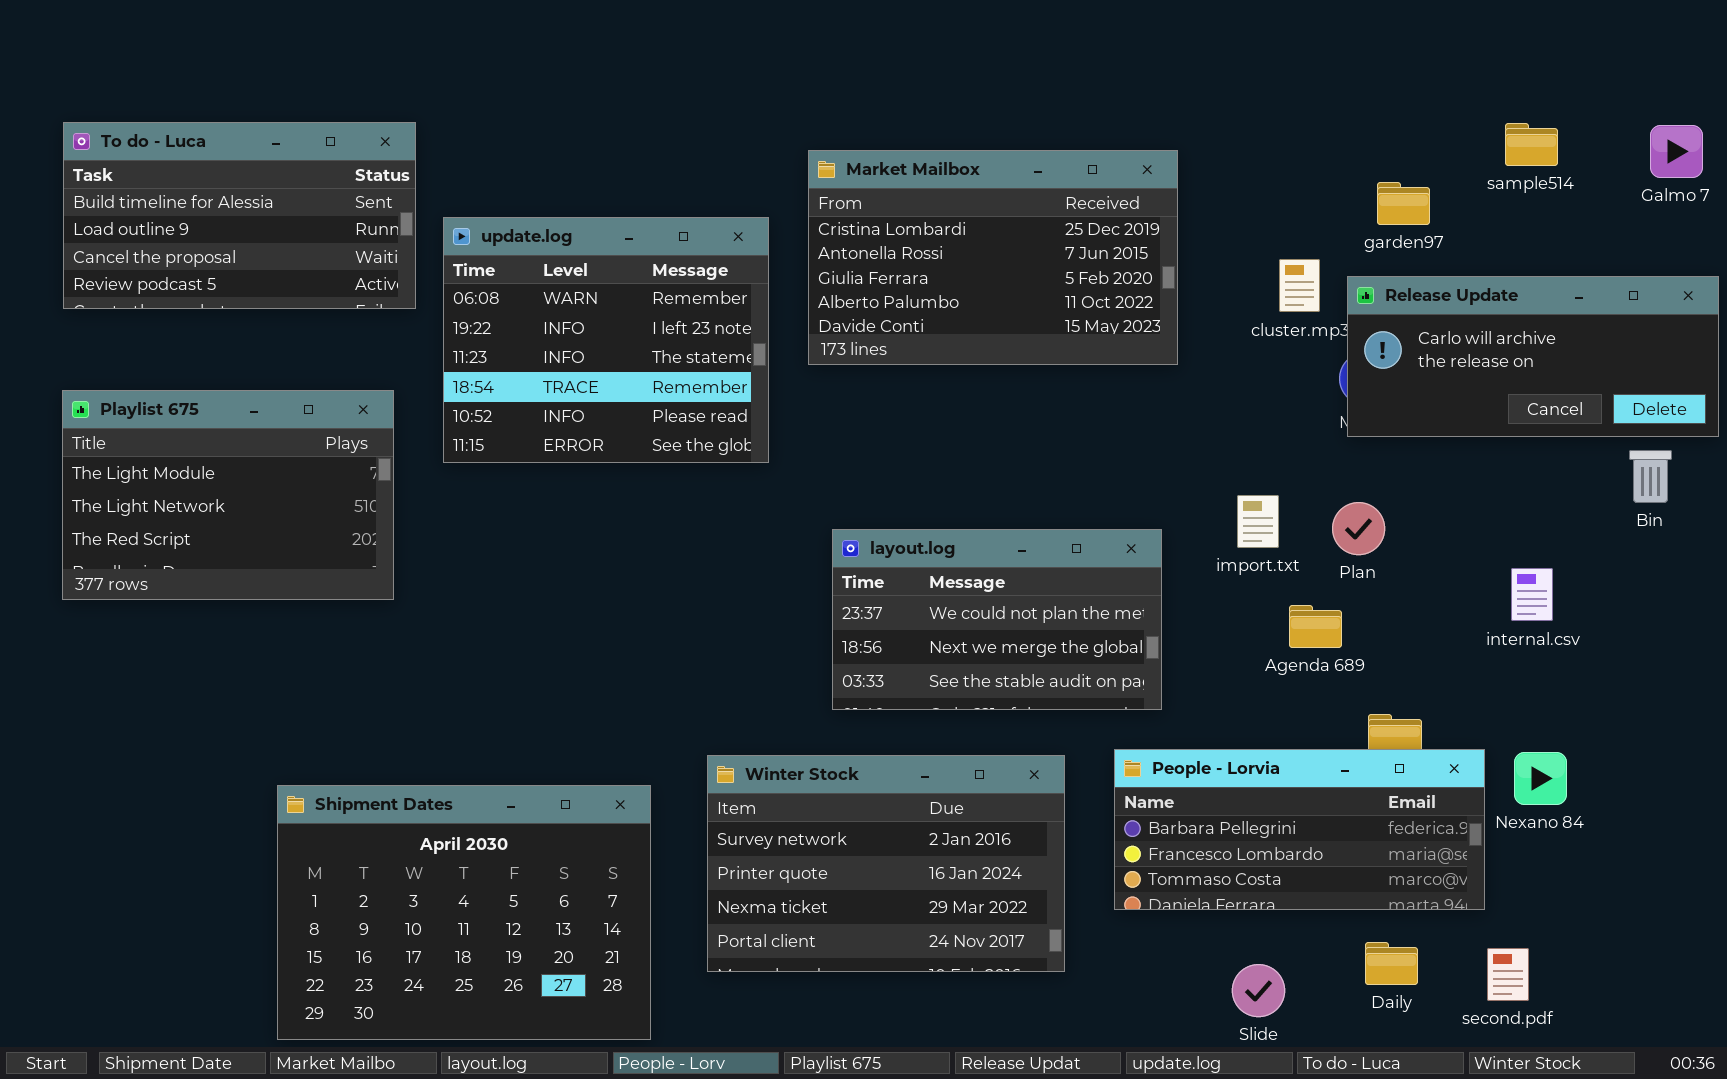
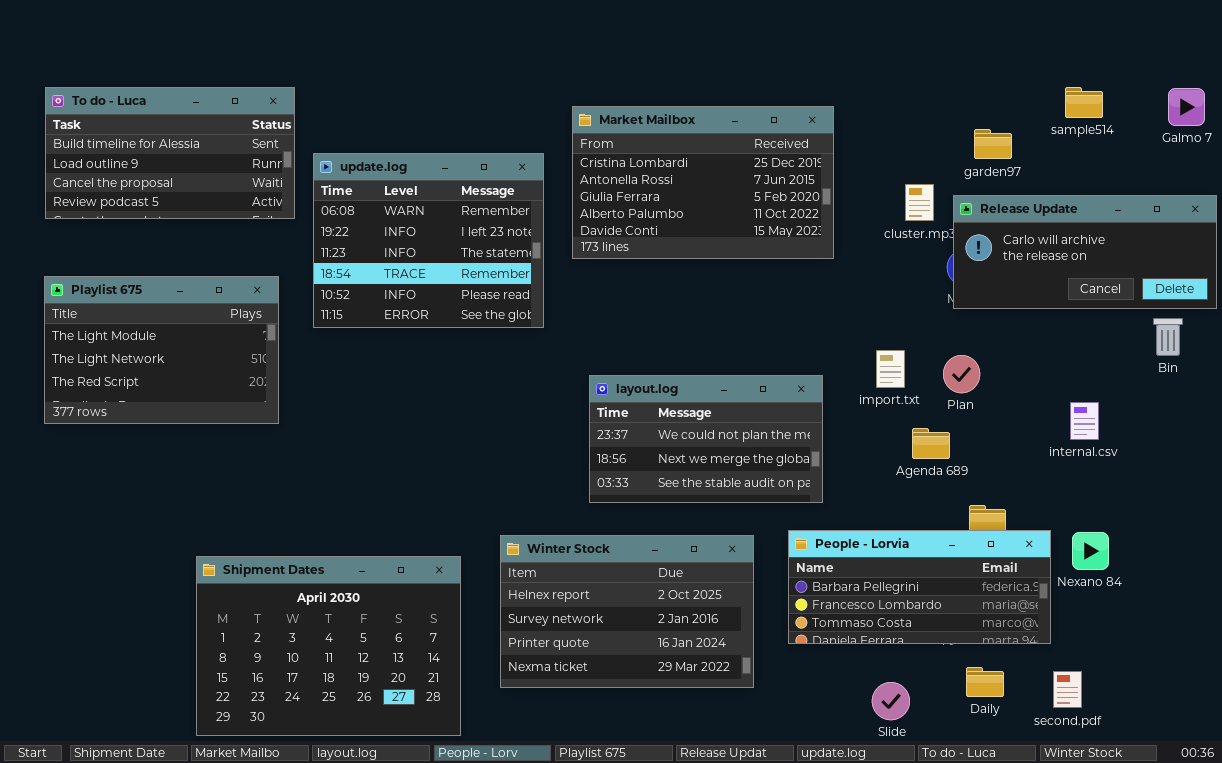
Winter Stock: [707,755,1065,972] -> [500,535,754,688], scrolled up 1 row

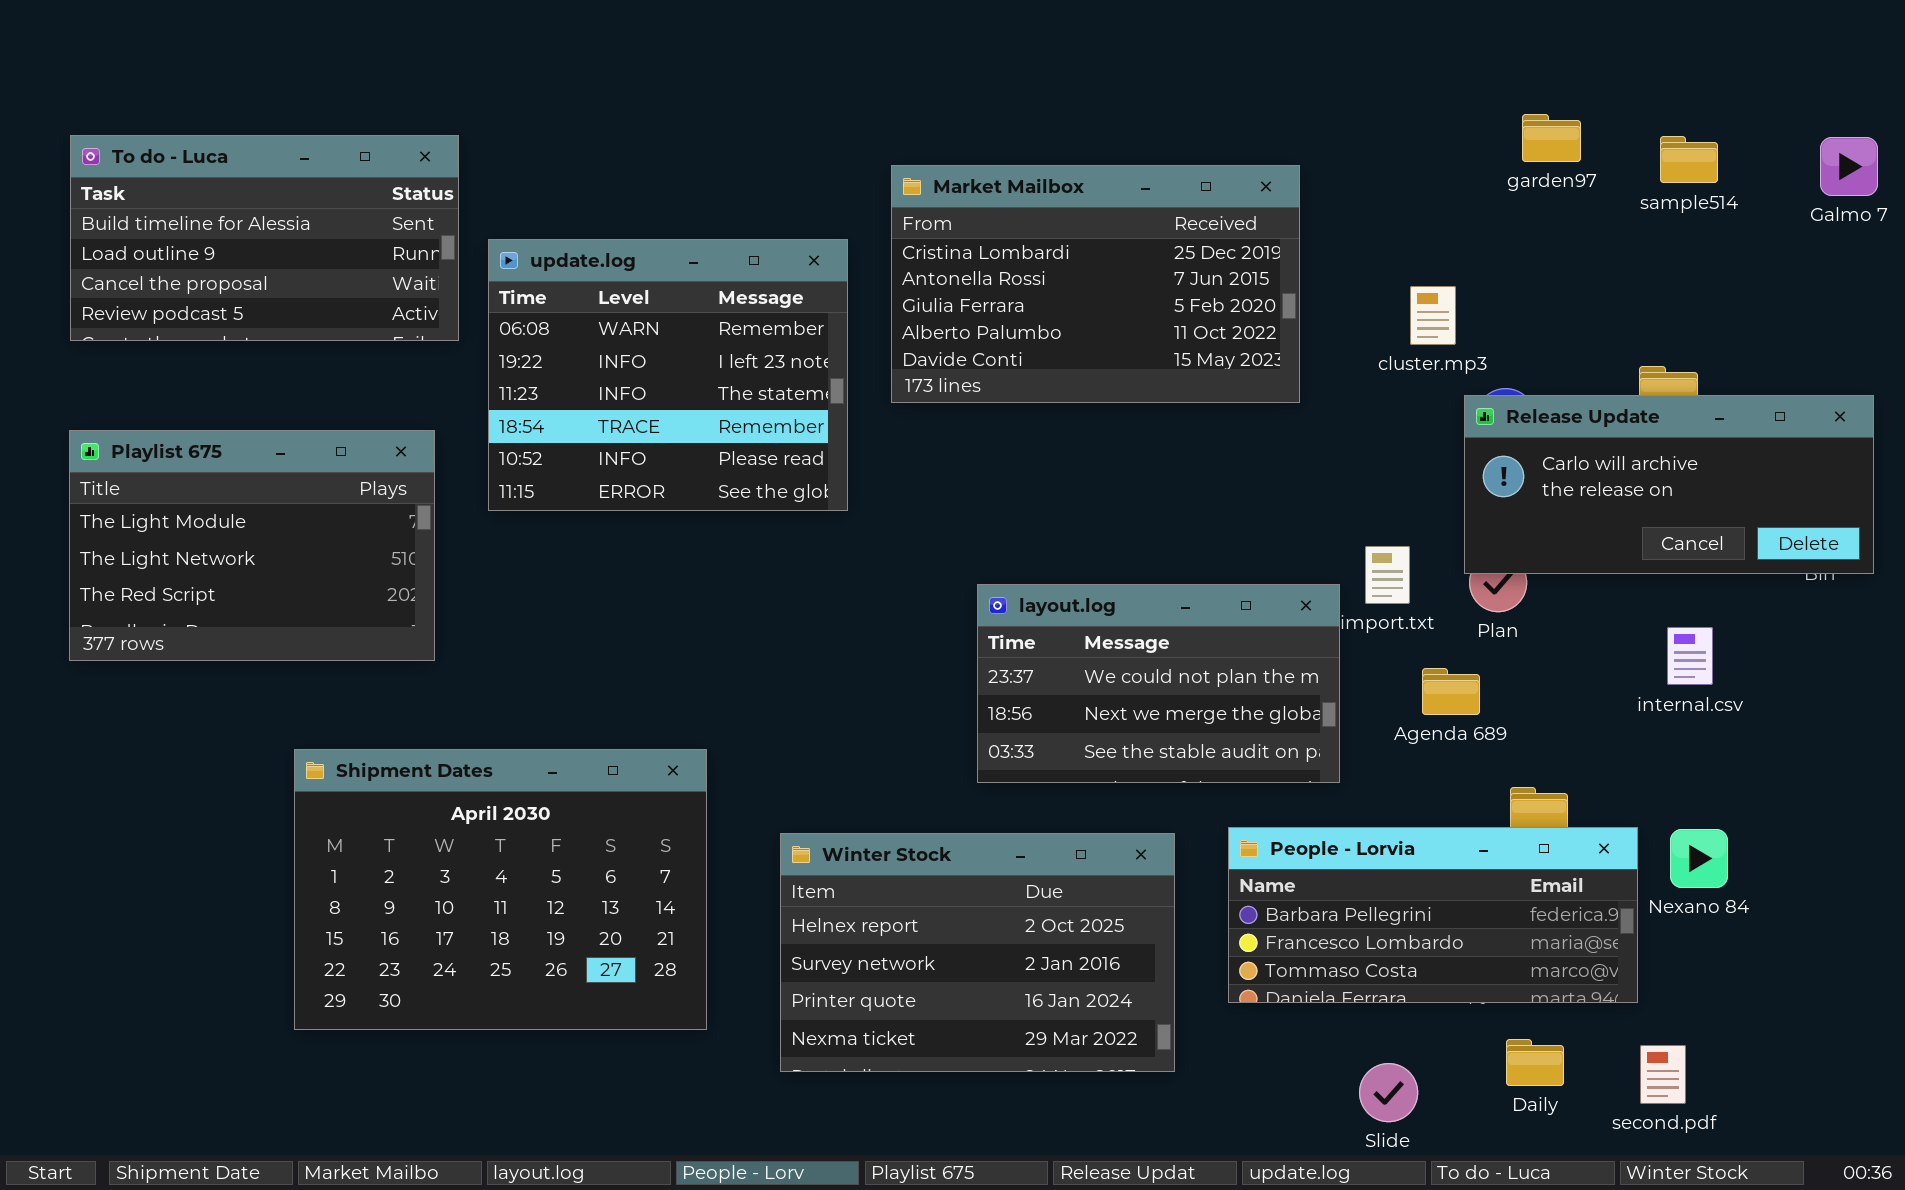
garden97: [974,129,1012,159] -> [1522,114,1581,162], moved
Release Update: [953,195,1217,309] -> [1464,395,1874,574], moved
layout.log: [589,375,823,503] -> [977,584,1340,783], moved
Shipment Dates: [196,556,461,736] -> [294,749,707,1030], moved

